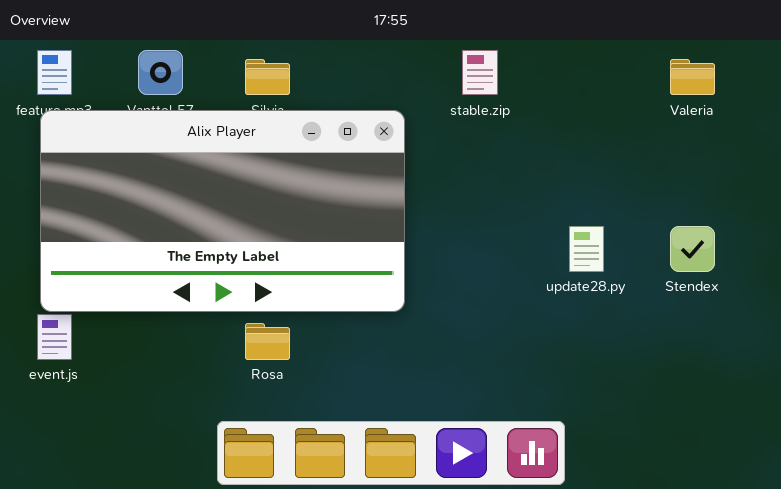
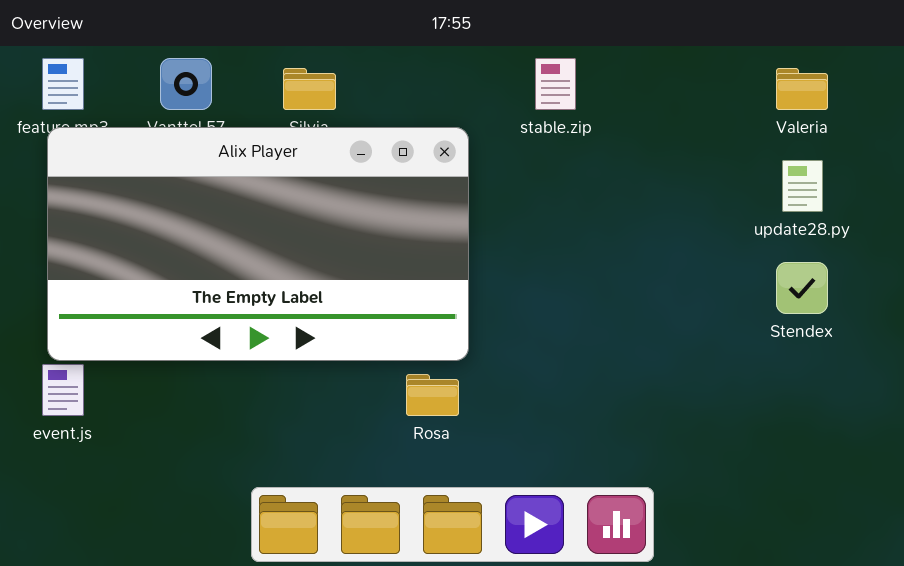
update28.py: [569,226,604,272] -> [782,160,823,212], moved
Rosa: [245,323,290,360] -> [406,374,459,416], moved

